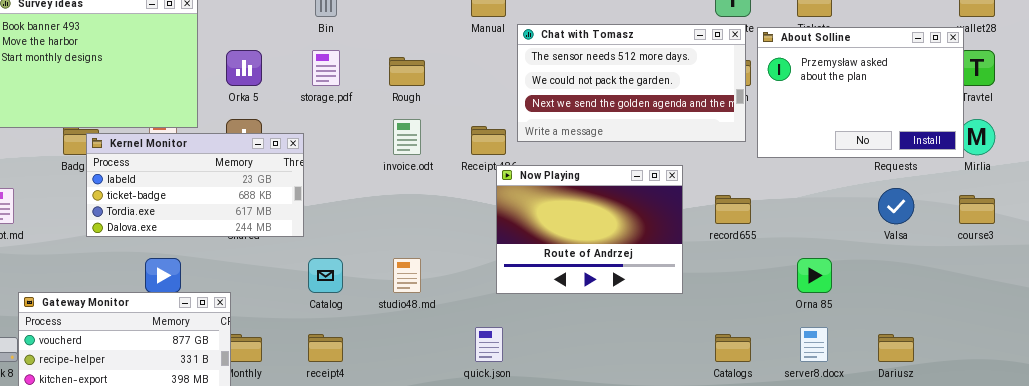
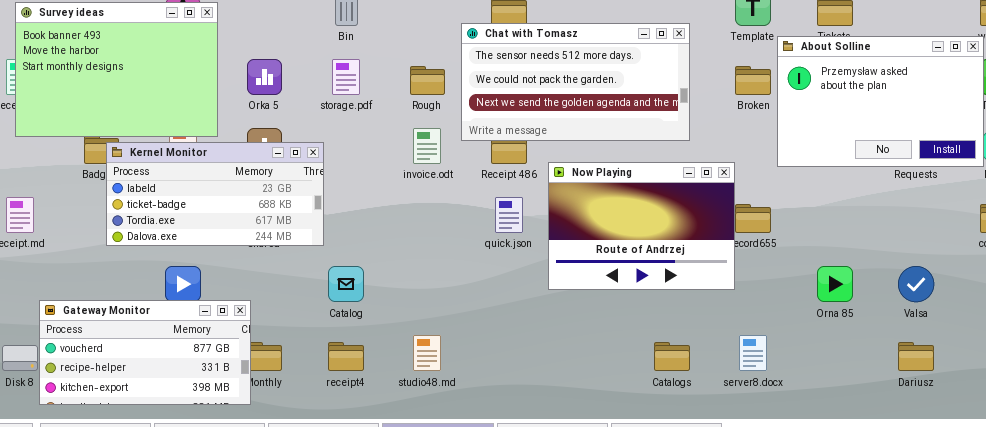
Chat with Tomasz: [517,24,746,142] -> [461,23,690,141], moved
Now Playing: [496,165,683,294] -> [548,162,735,290], moved
Valsa: [878,188,914,224] -> [898,266,934,302], moved
studio48.md: [393,258,421,293] -> [413,335,441,371], moved
quick.json: [475,327,503,362] -> [495,197,523,233], moved
server8.docx: [800,327,828,362] -> [739,335,767,371], moved
Catalogs: [715,334,751,362] -> [654,342,690,371], moved

